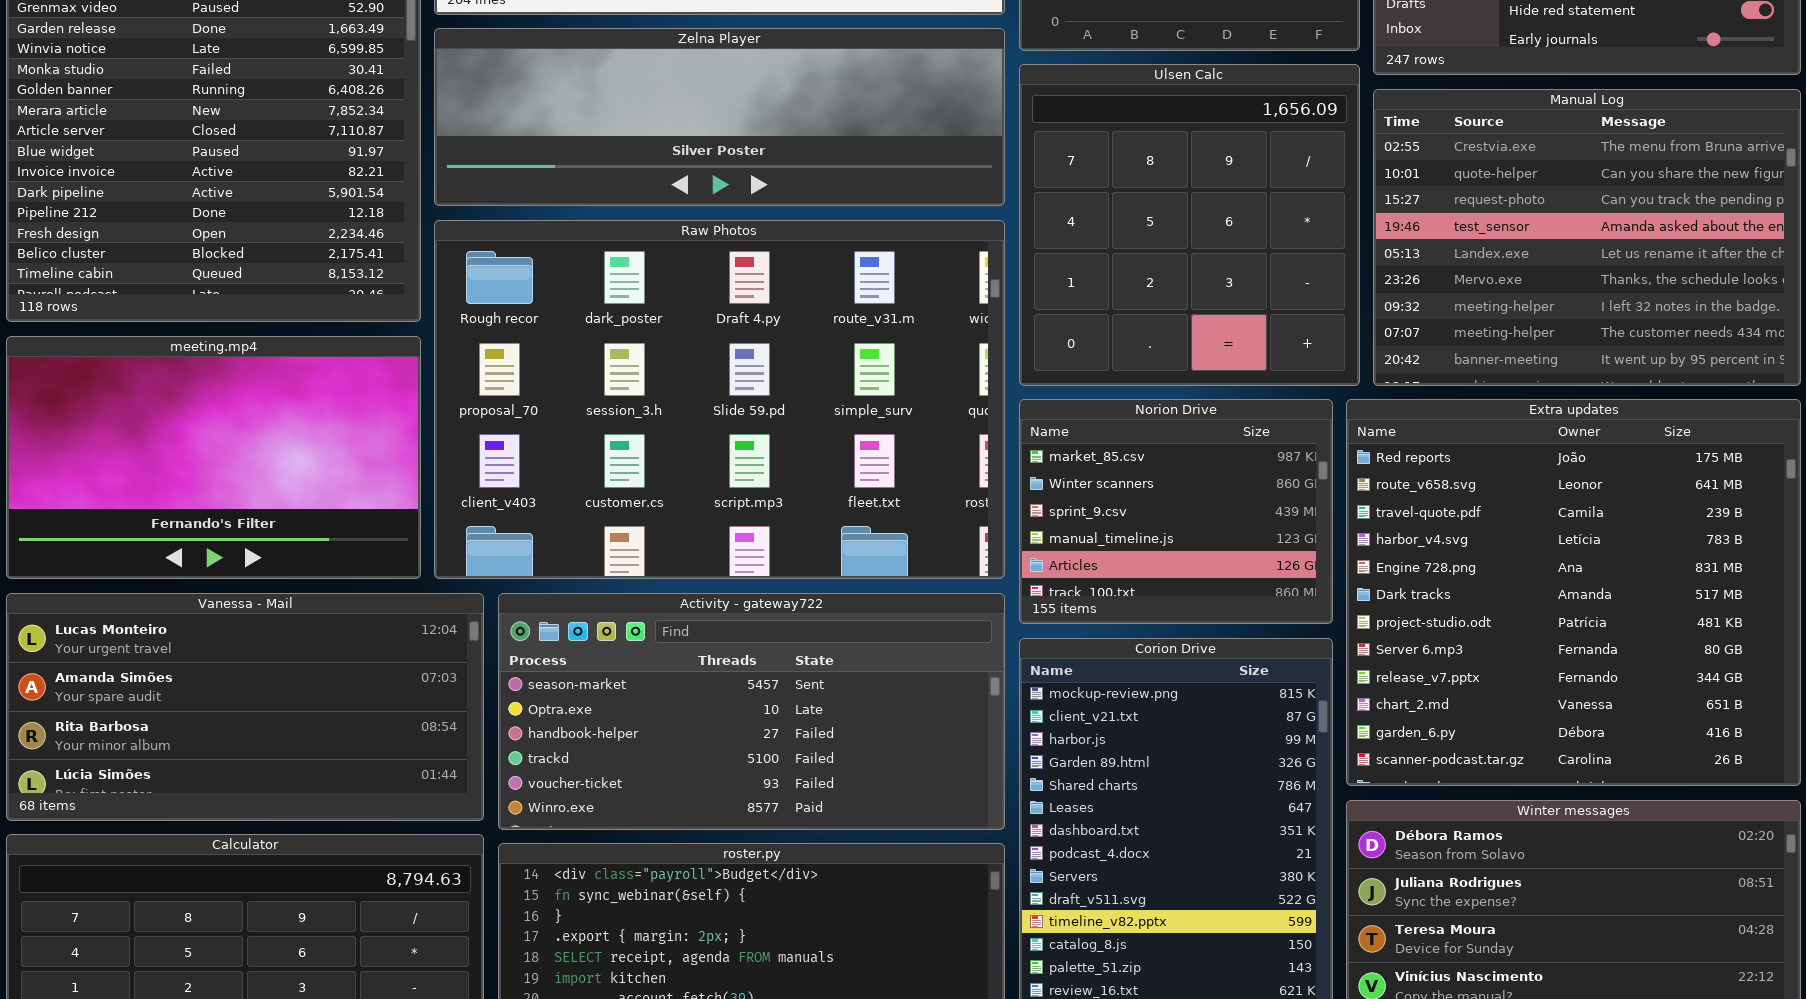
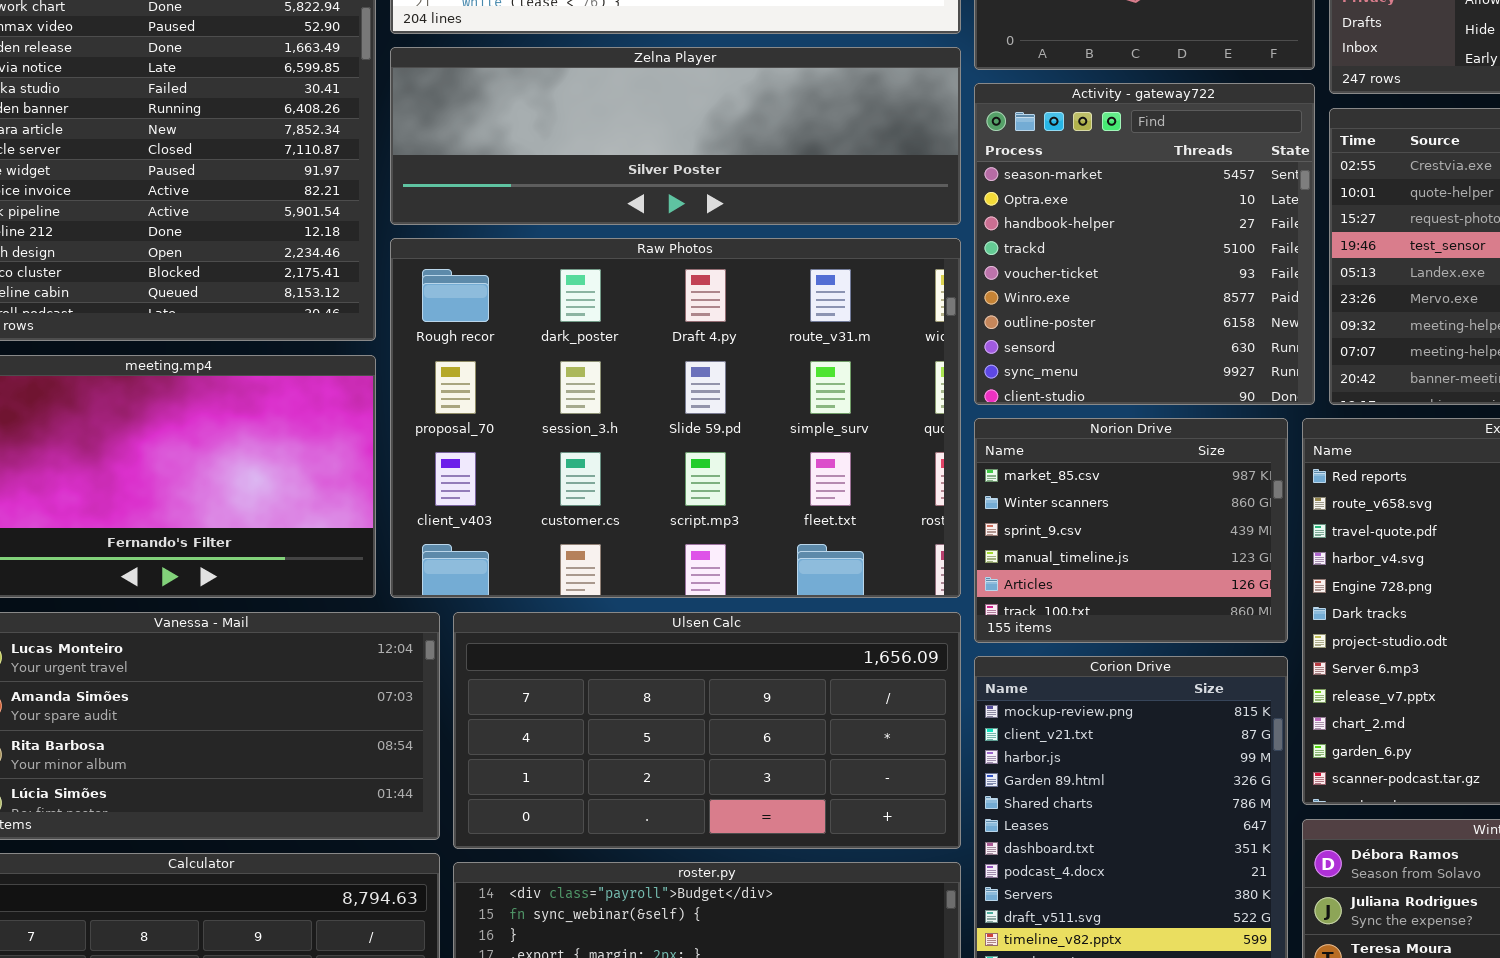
Ulsen Calc: [1019,64,1360,386] -> [453,612,961,849], moved, resized
Activity - gateway722: [498,593,1005,830] -> [974,83,1315,405], moved, resized

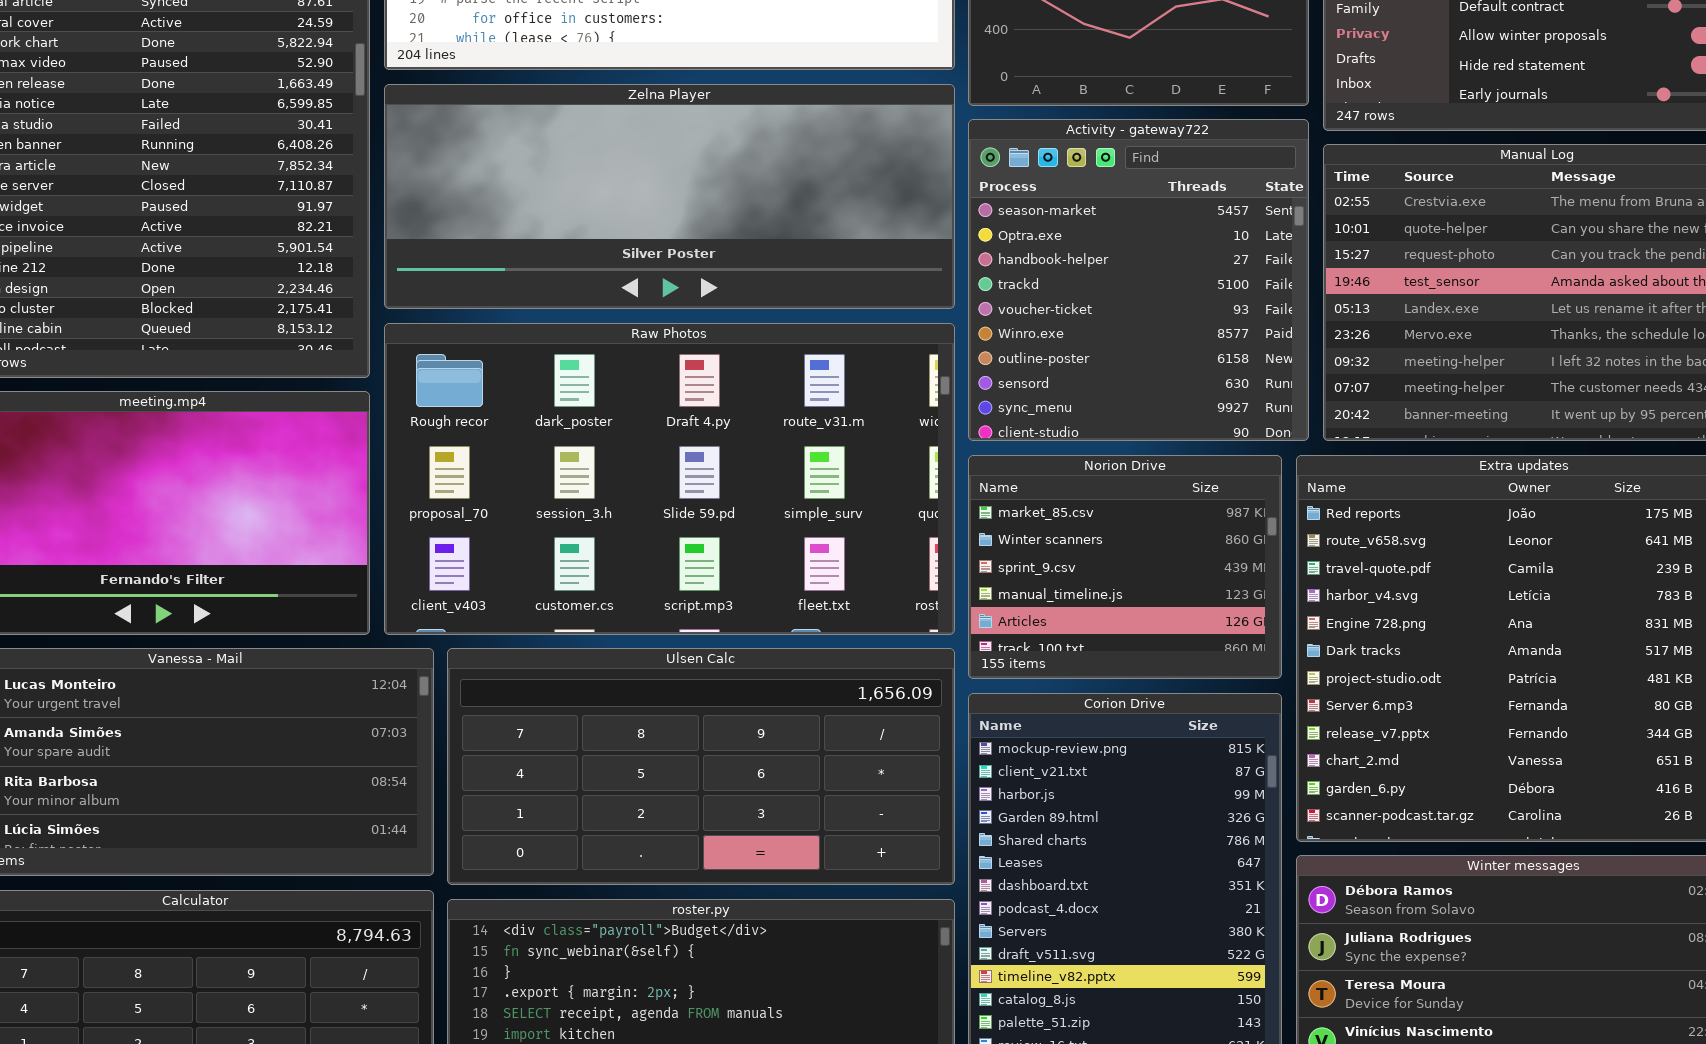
Zelna Player: [390,47,961,225] -> [384,84,955,309], resized
Raw Photos: [390,238,961,598] -> [384,323,955,635], resized

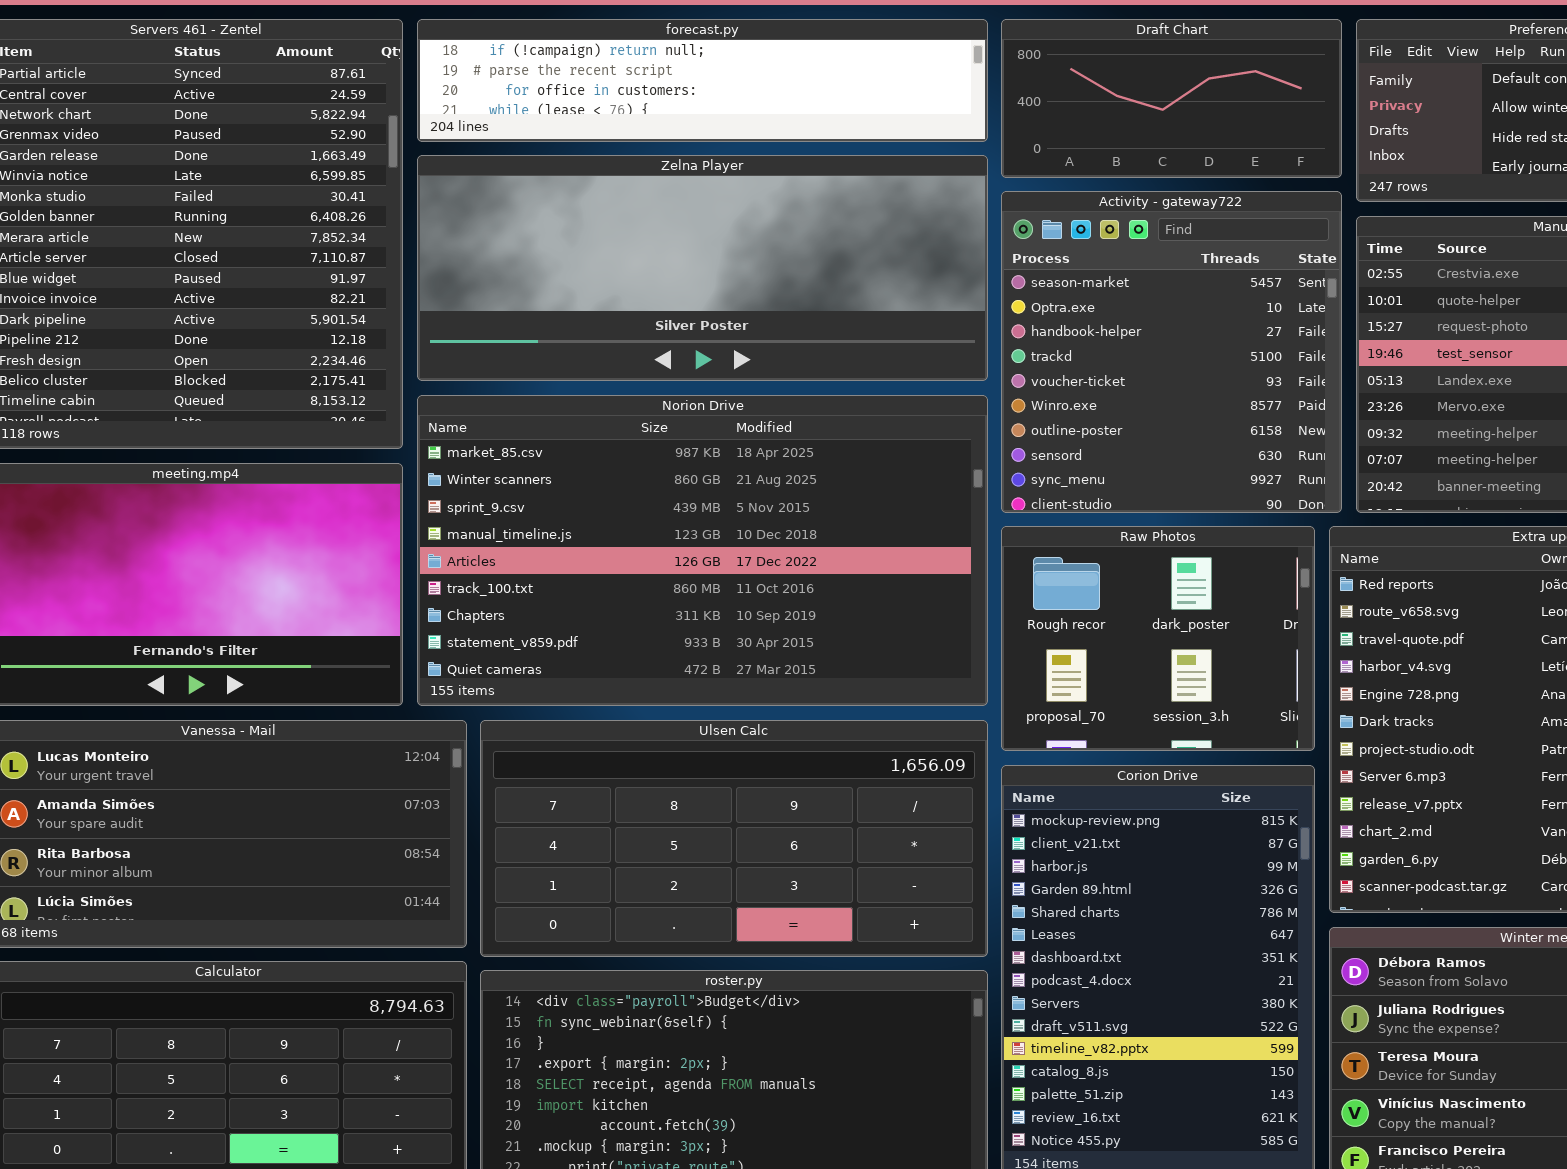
Raw Photos: [384,323,955,635] -> [1001,526,1315,751], moved, resized
Norion Drive: [968,455,1282,679] -> [417,395,988,706], moved, resized

